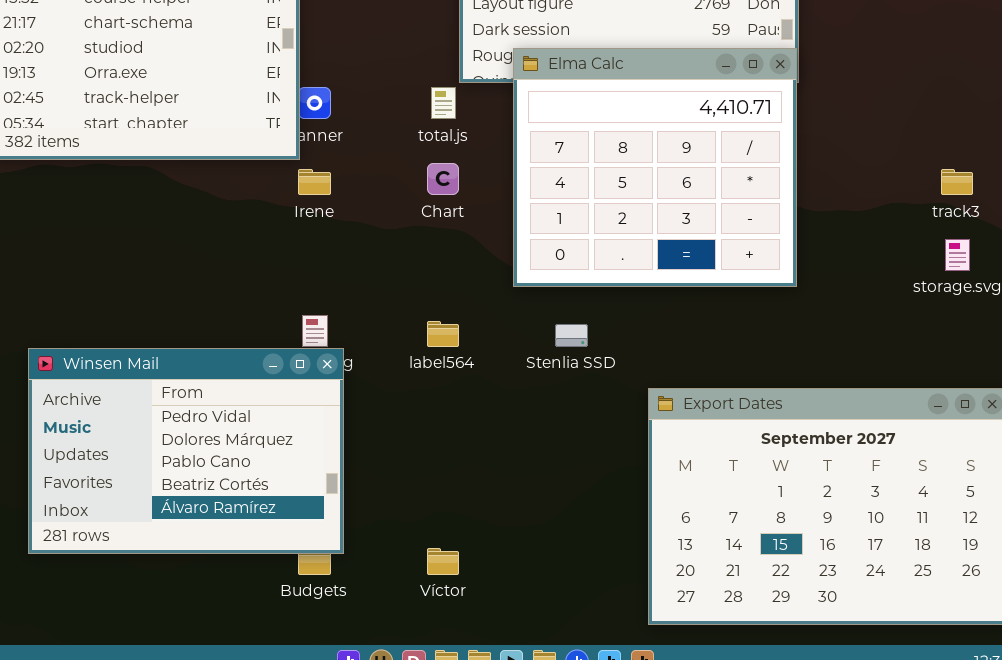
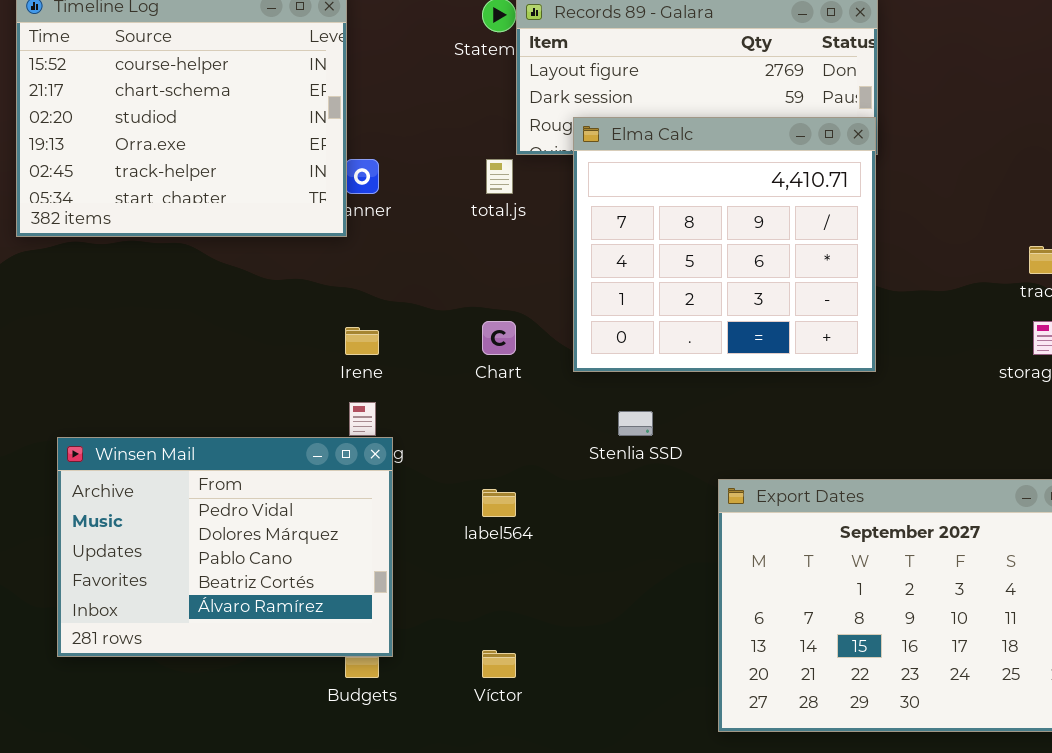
Chart: [427,163,459,195] -> [482,321,516,355], moved
Irene: [298,169,331,195] -> [345,327,379,355], moved
label564: [427,321,459,347] -> [482,489,516,517], moved

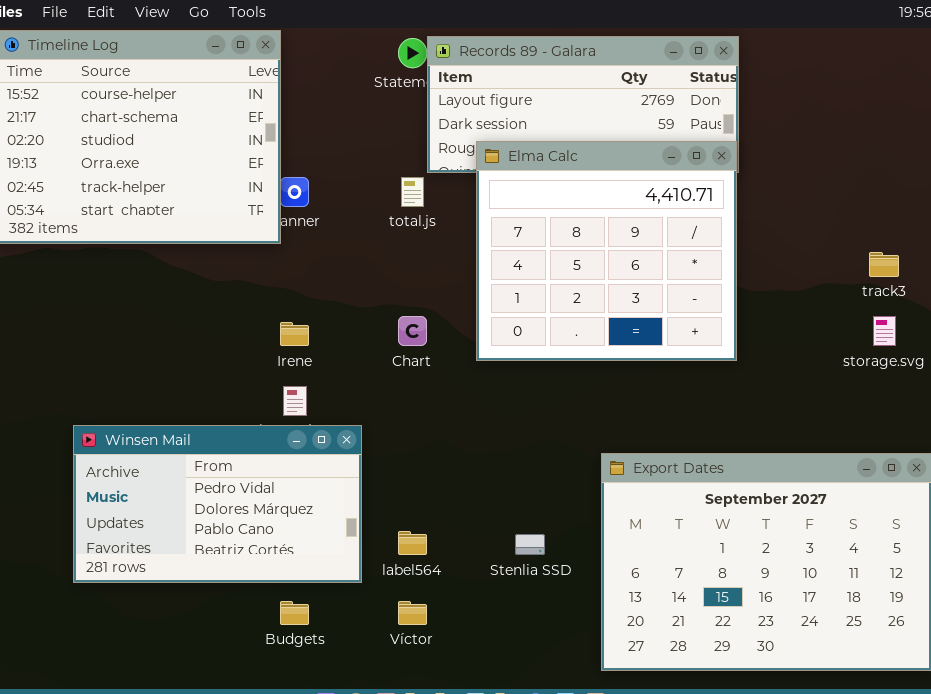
Stenlia SSD: [618,411,653,436] -> [515,534,545,555], moved
Winsen Mail: [57,437,393,657] -> [73,425,362,583], moved, resized
label564: [482,489,516,517] -> [398,531,427,555], moved

